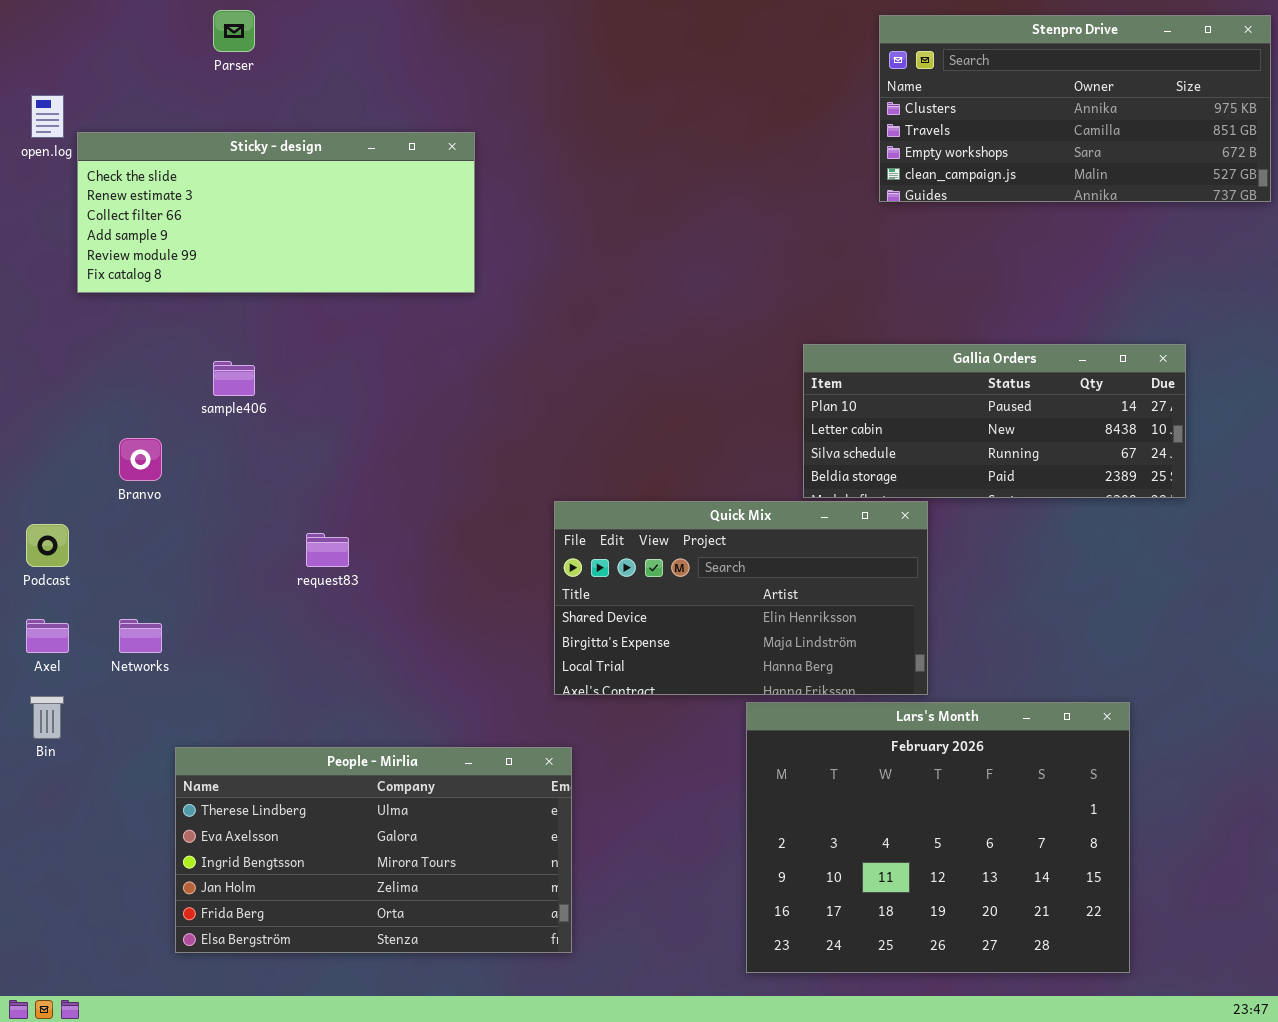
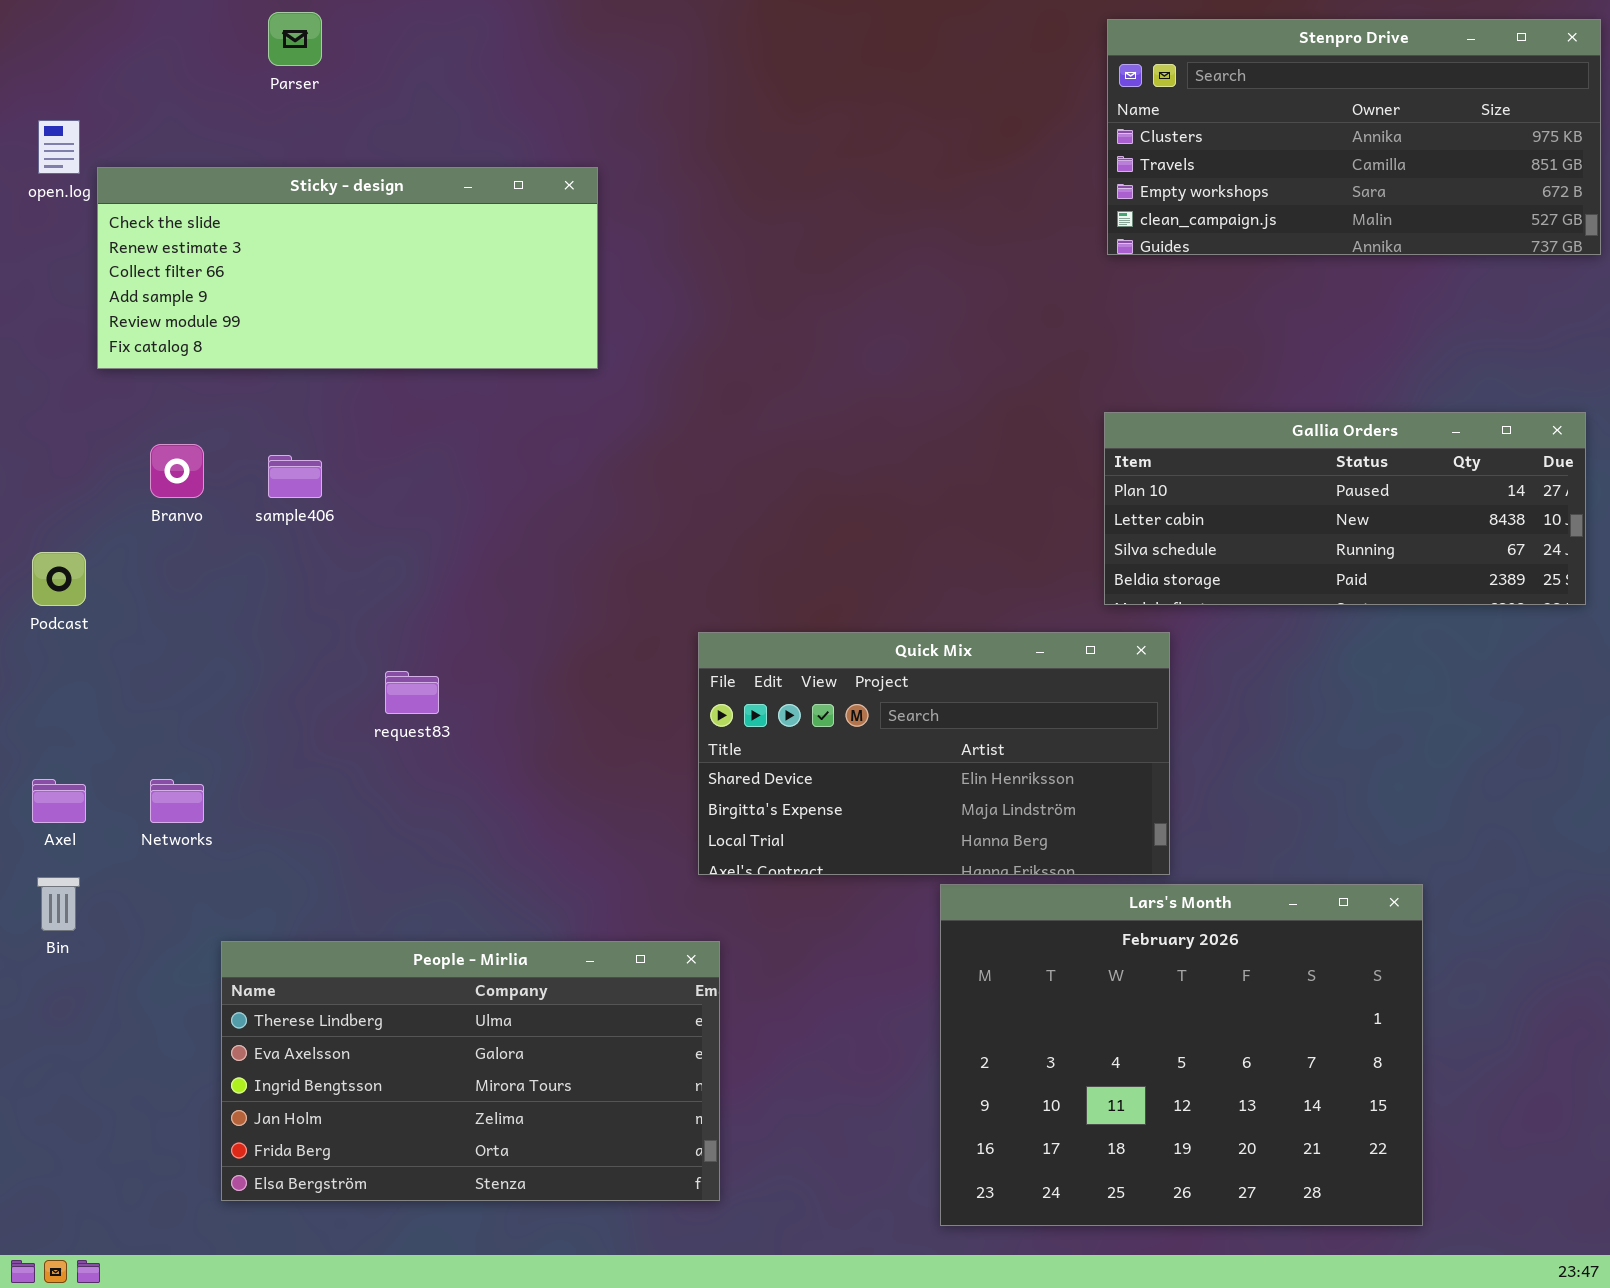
Gallia Orders: [803,344,1186,498] -> [1104,412,1586,605], moved
Branvo: [119,438,162,481] -> [150,444,204,498], moved
Podcast: [26,524,69,567] -> [32,552,86,606], moved

